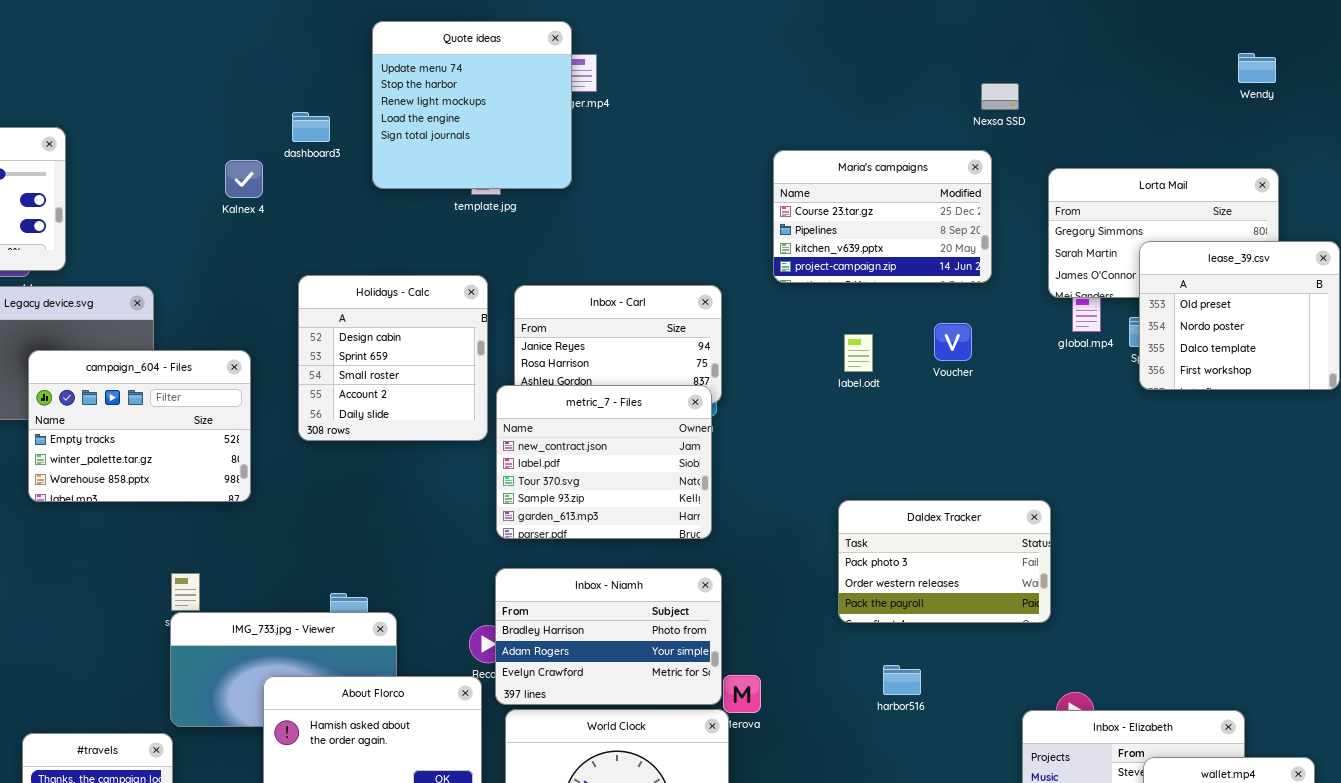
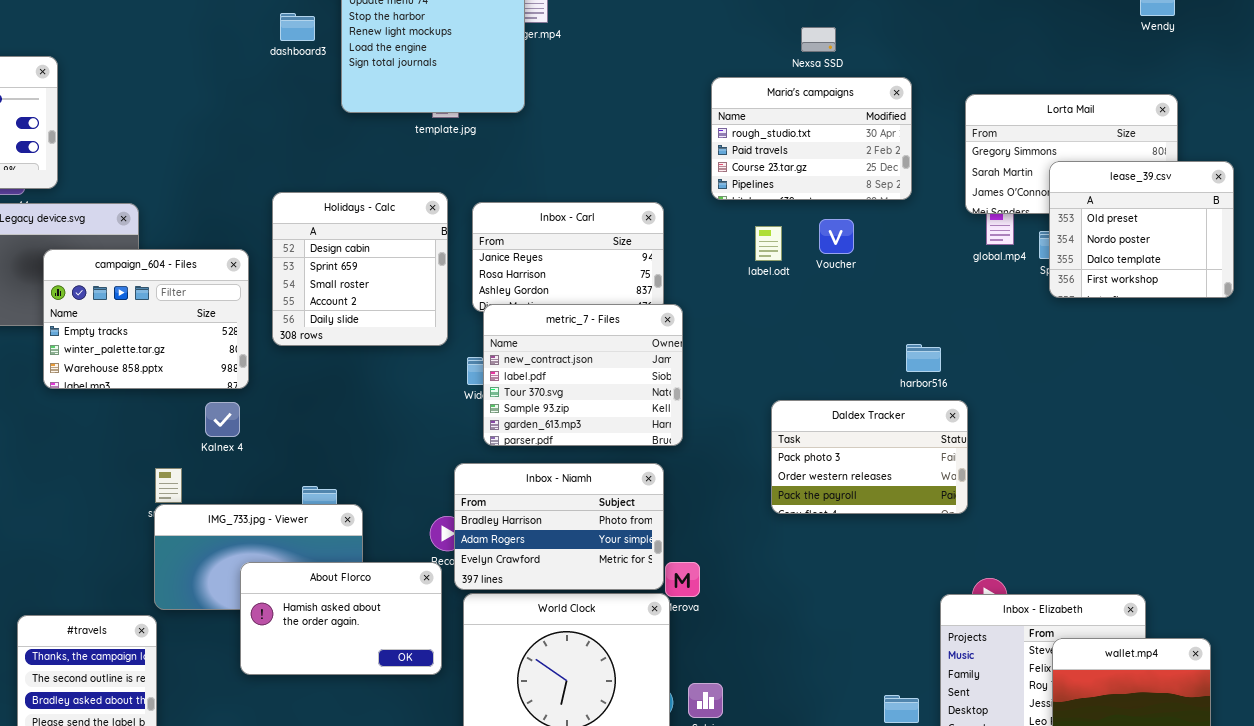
Nexsa SSD: [981,83,1019,110] -> [801,27,836,52], moved
dashboard3: [292,112,330,142] -> [280,13,315,41], moved
Maria's campaigns: [773,150,992,283] -> [711,77,912,200], scrolled up 2 rows
Kalnex 4: [225,160,263,198] -> [205,402,240,437], moved
Voucher: [934,323,972,361] -> [819,219,854,254], moved
label.odt: [844,334,873,372] -> [755,226,782,261], moved
campaign_604 - Files: [28,350,251,502] -> [43,249,249,389], moved
metric_7 - Files: [496,385,712,539] -> [483,304,683,446], moved
harbor516: [883,665,921,695] -> [906,344,941,372], moved

